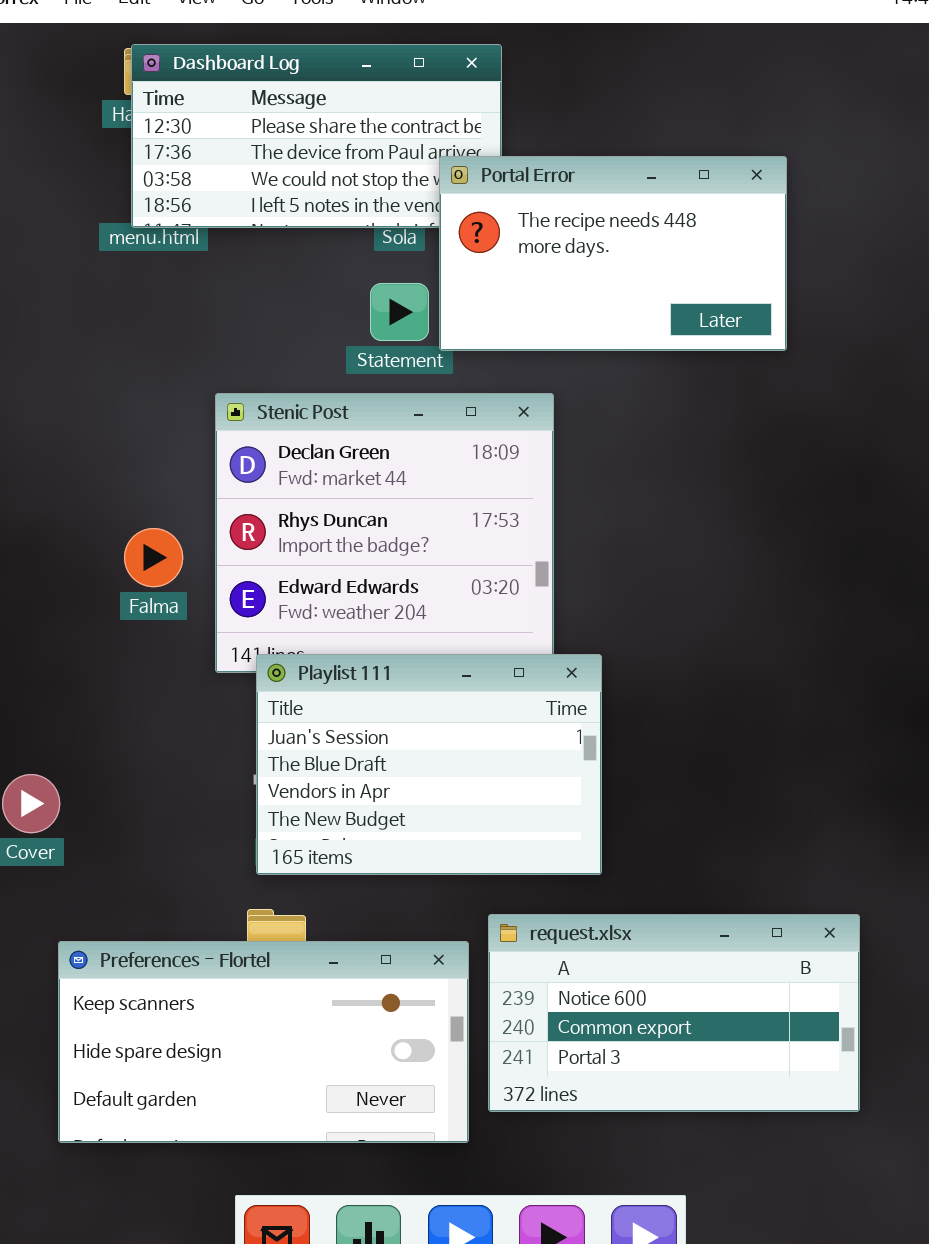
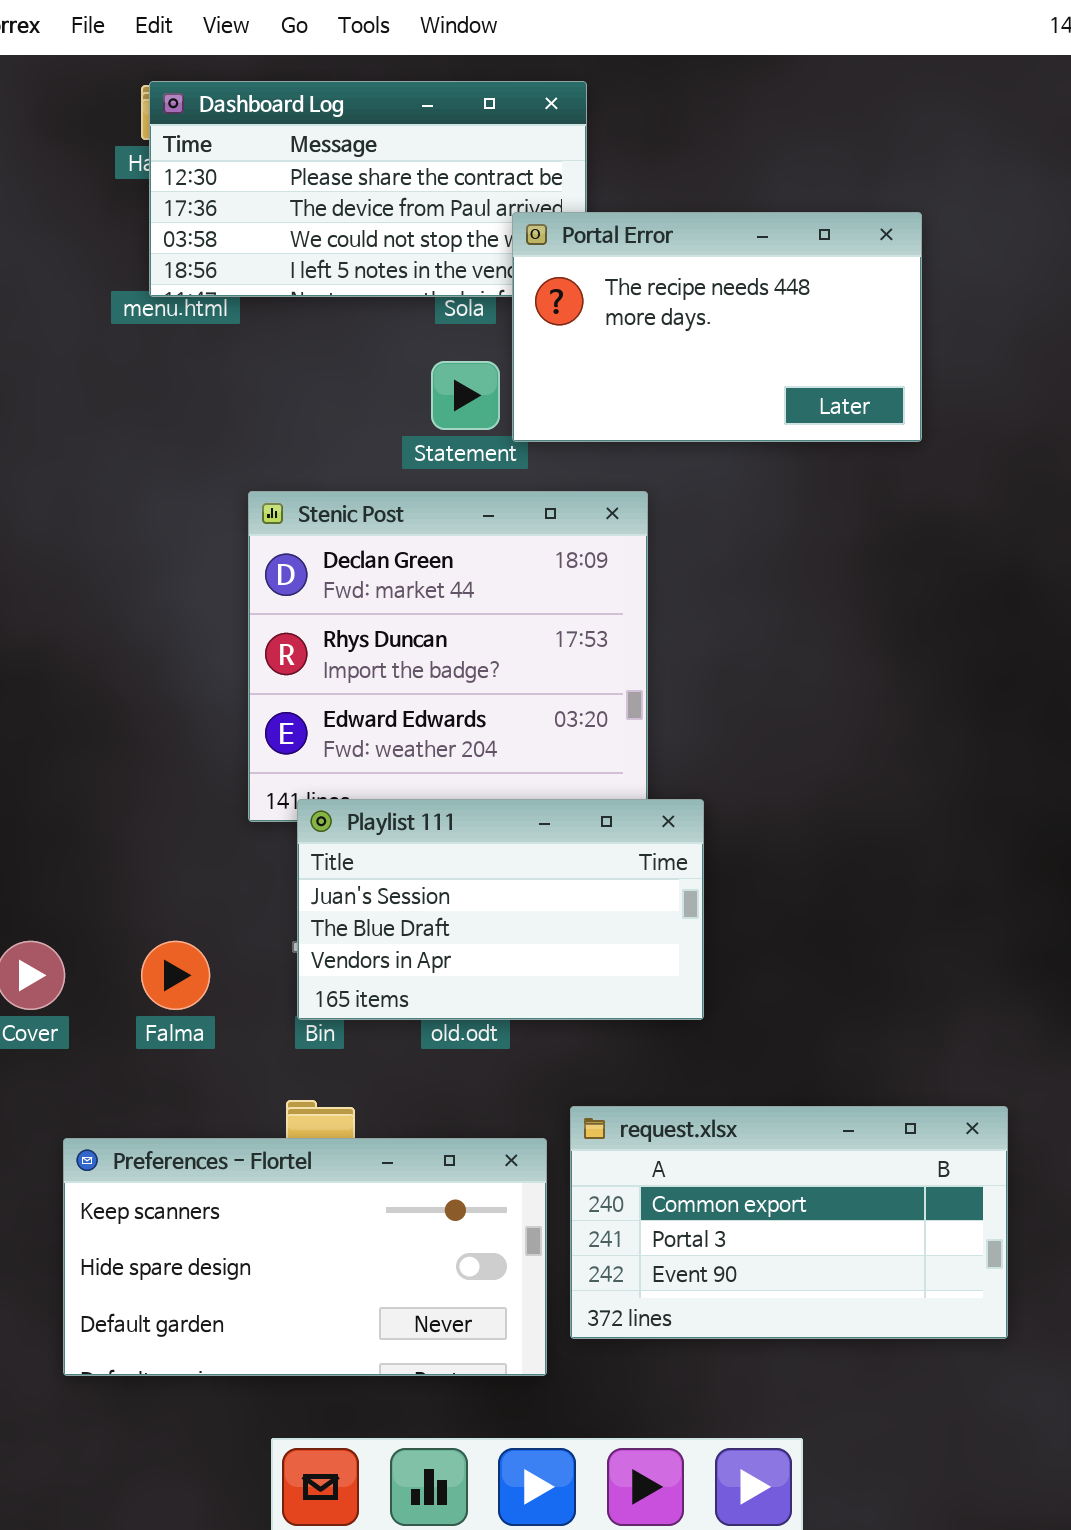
Falma: [124,528,183,587] -> [141,941,210,1010], moved
Playlist 111: [256,654,602,875] -> [297,799,704,1020], resized
request.xlsx: [488,914,860,1112] -> [570,1106,1008,1339], scrolled down 1 row

